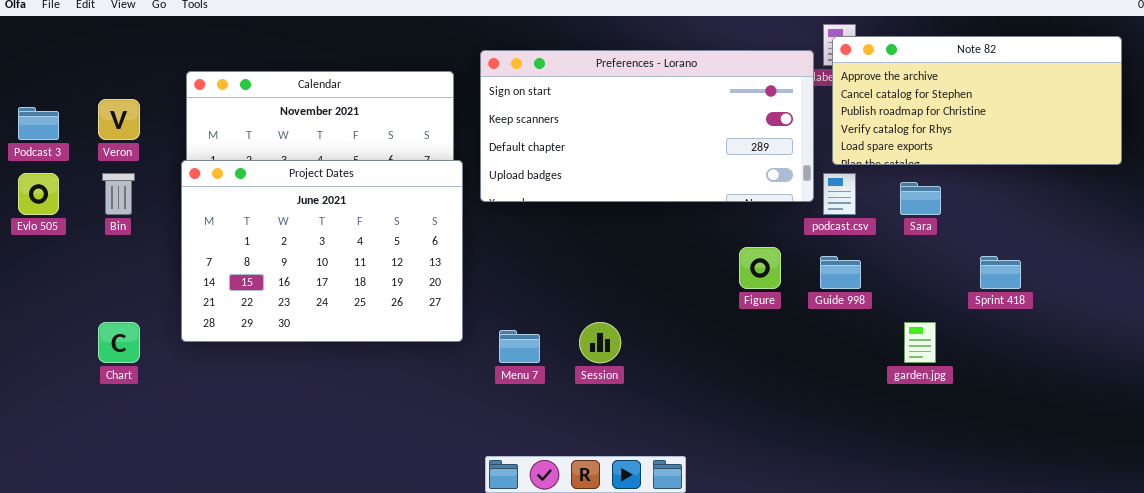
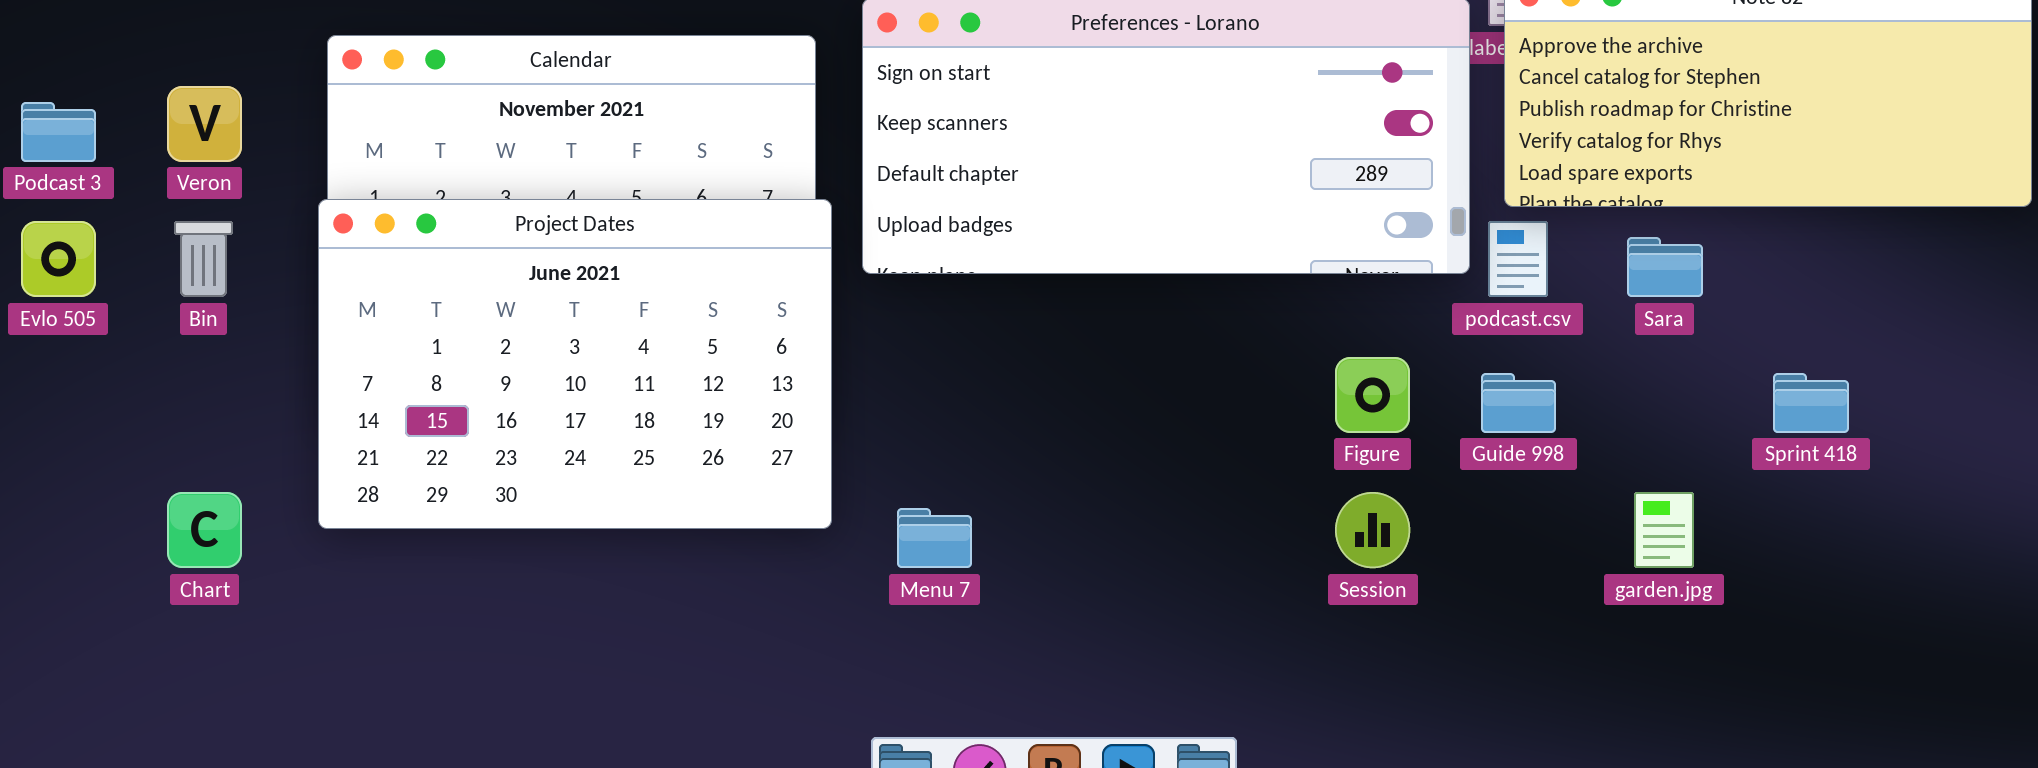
Session: [579,322,621,363] -> [1335,492,1410,568], moved

